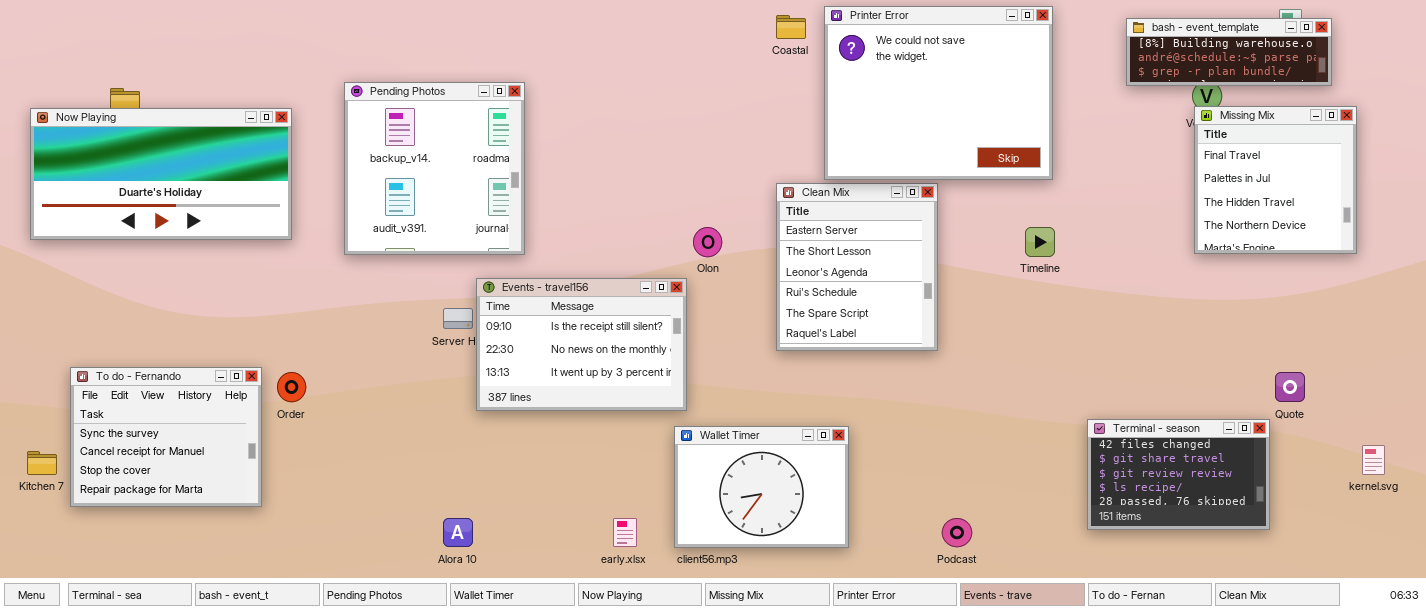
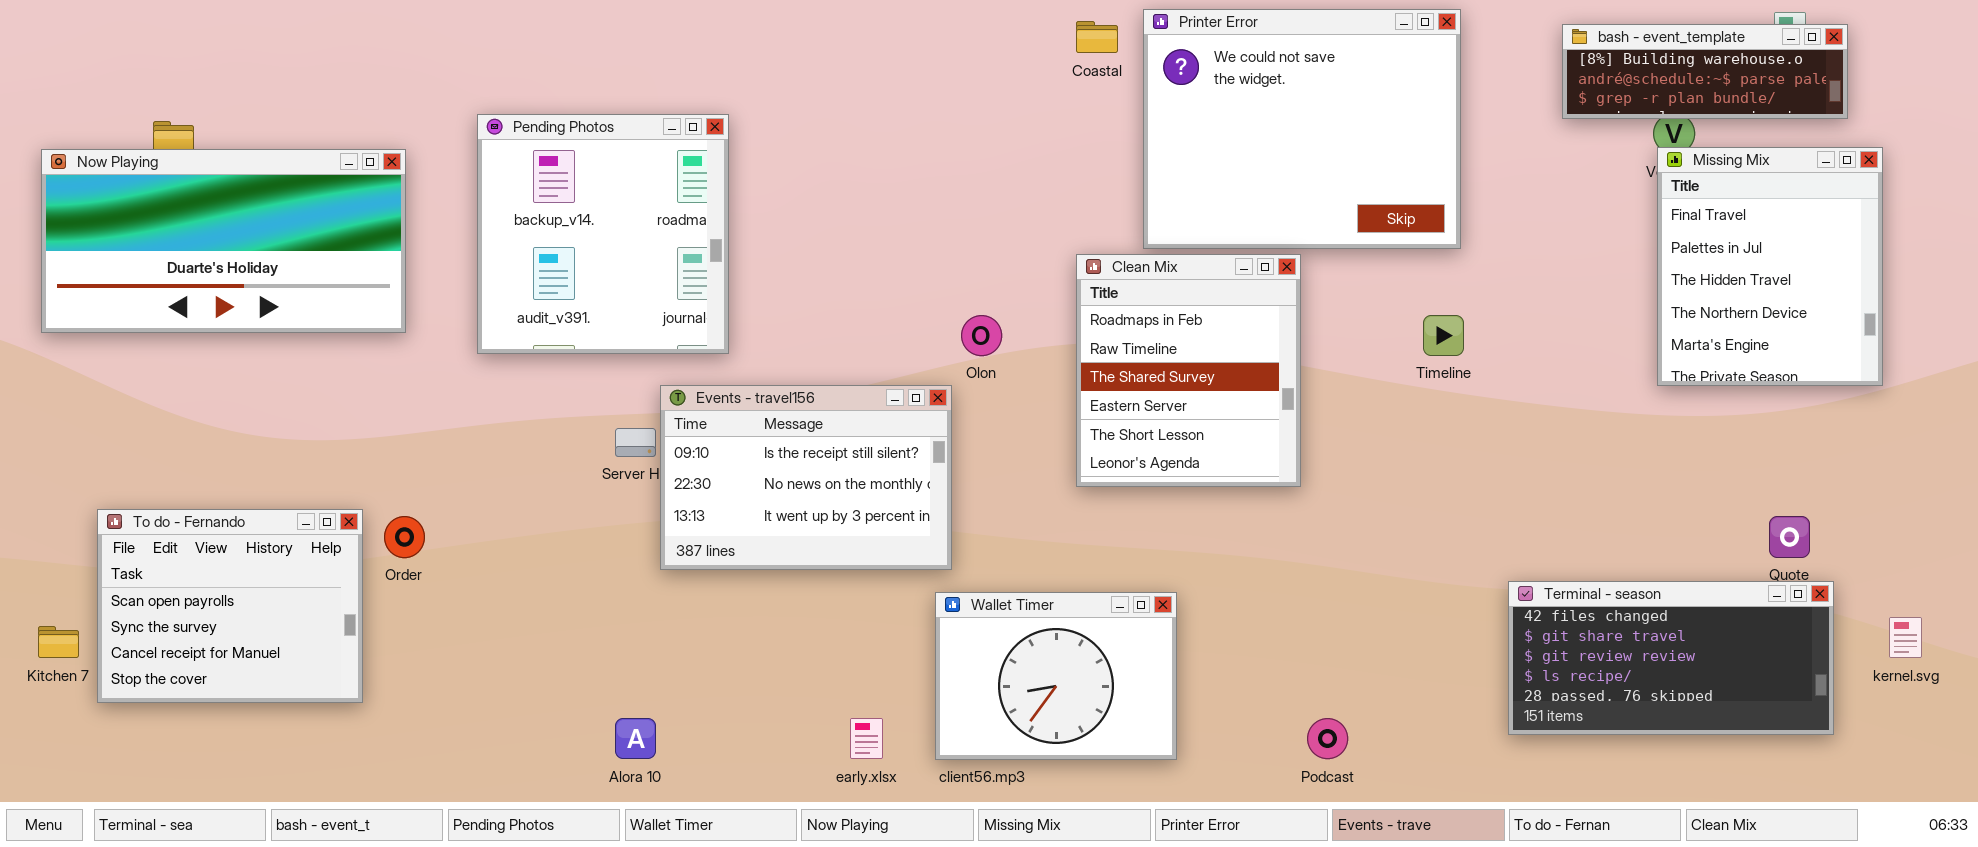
Missing Mix: [1194,106,1357,254] -> [1657,147,1883,386], resized
Clean Mix: [776,183,938,351] -> [1076,254,1301,487], scrolled up 3 rows
To do - Fernando: [70,367,262,507] -> [97,509,363,703], scrolled up 1 row
Terminal - season: [1087,419,1270,530] -> [1508,581,1834,735], resized

